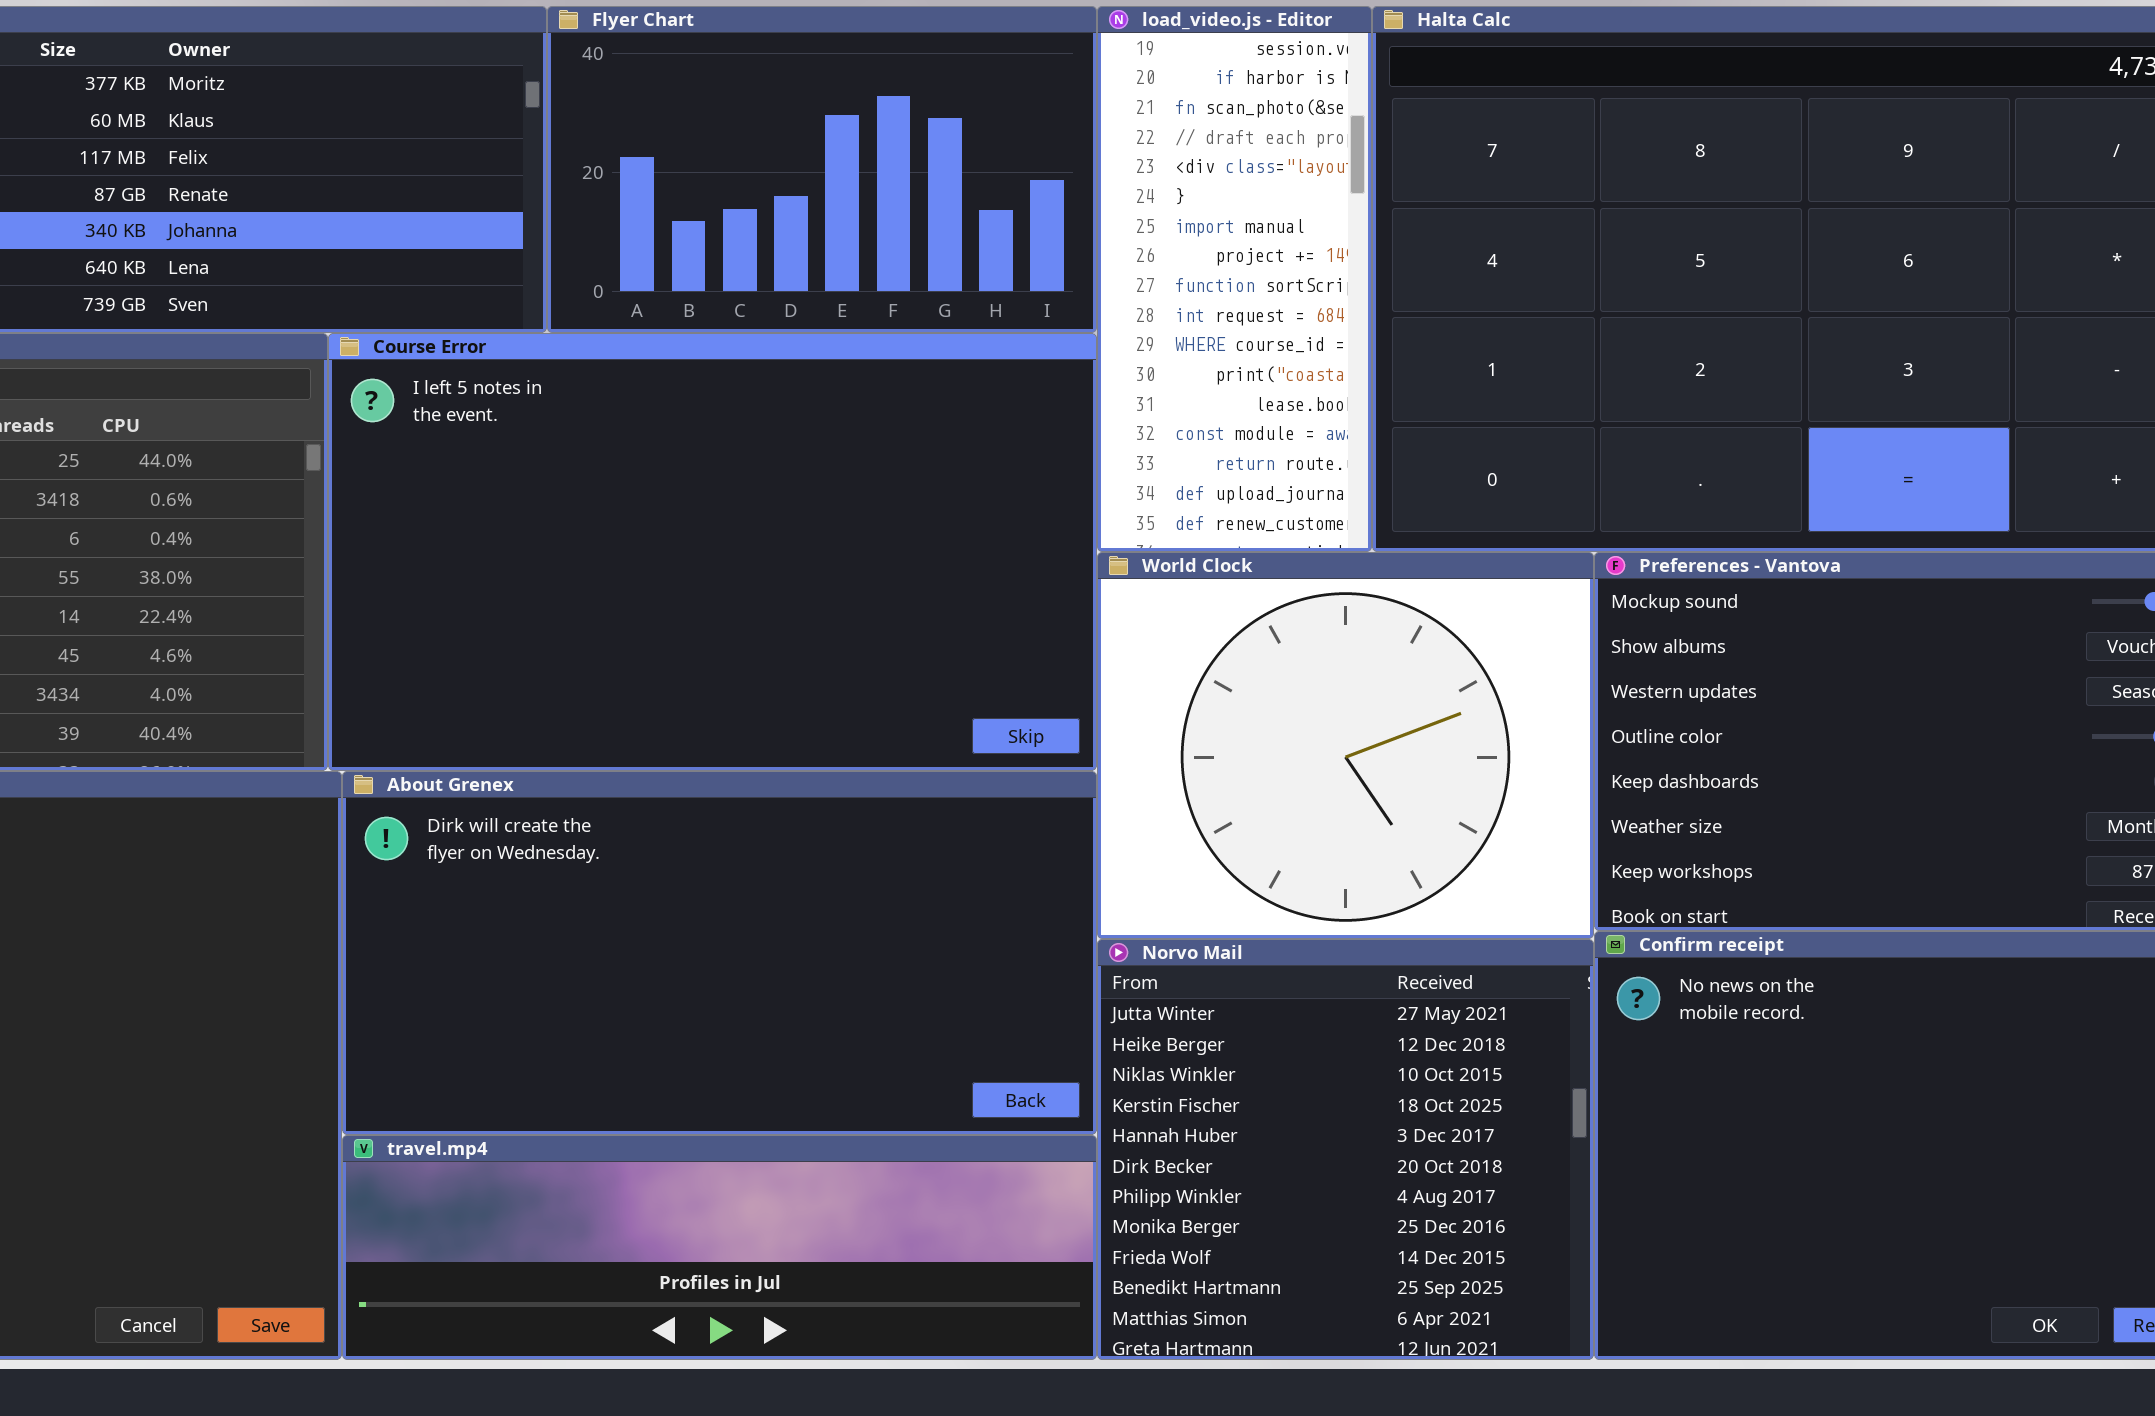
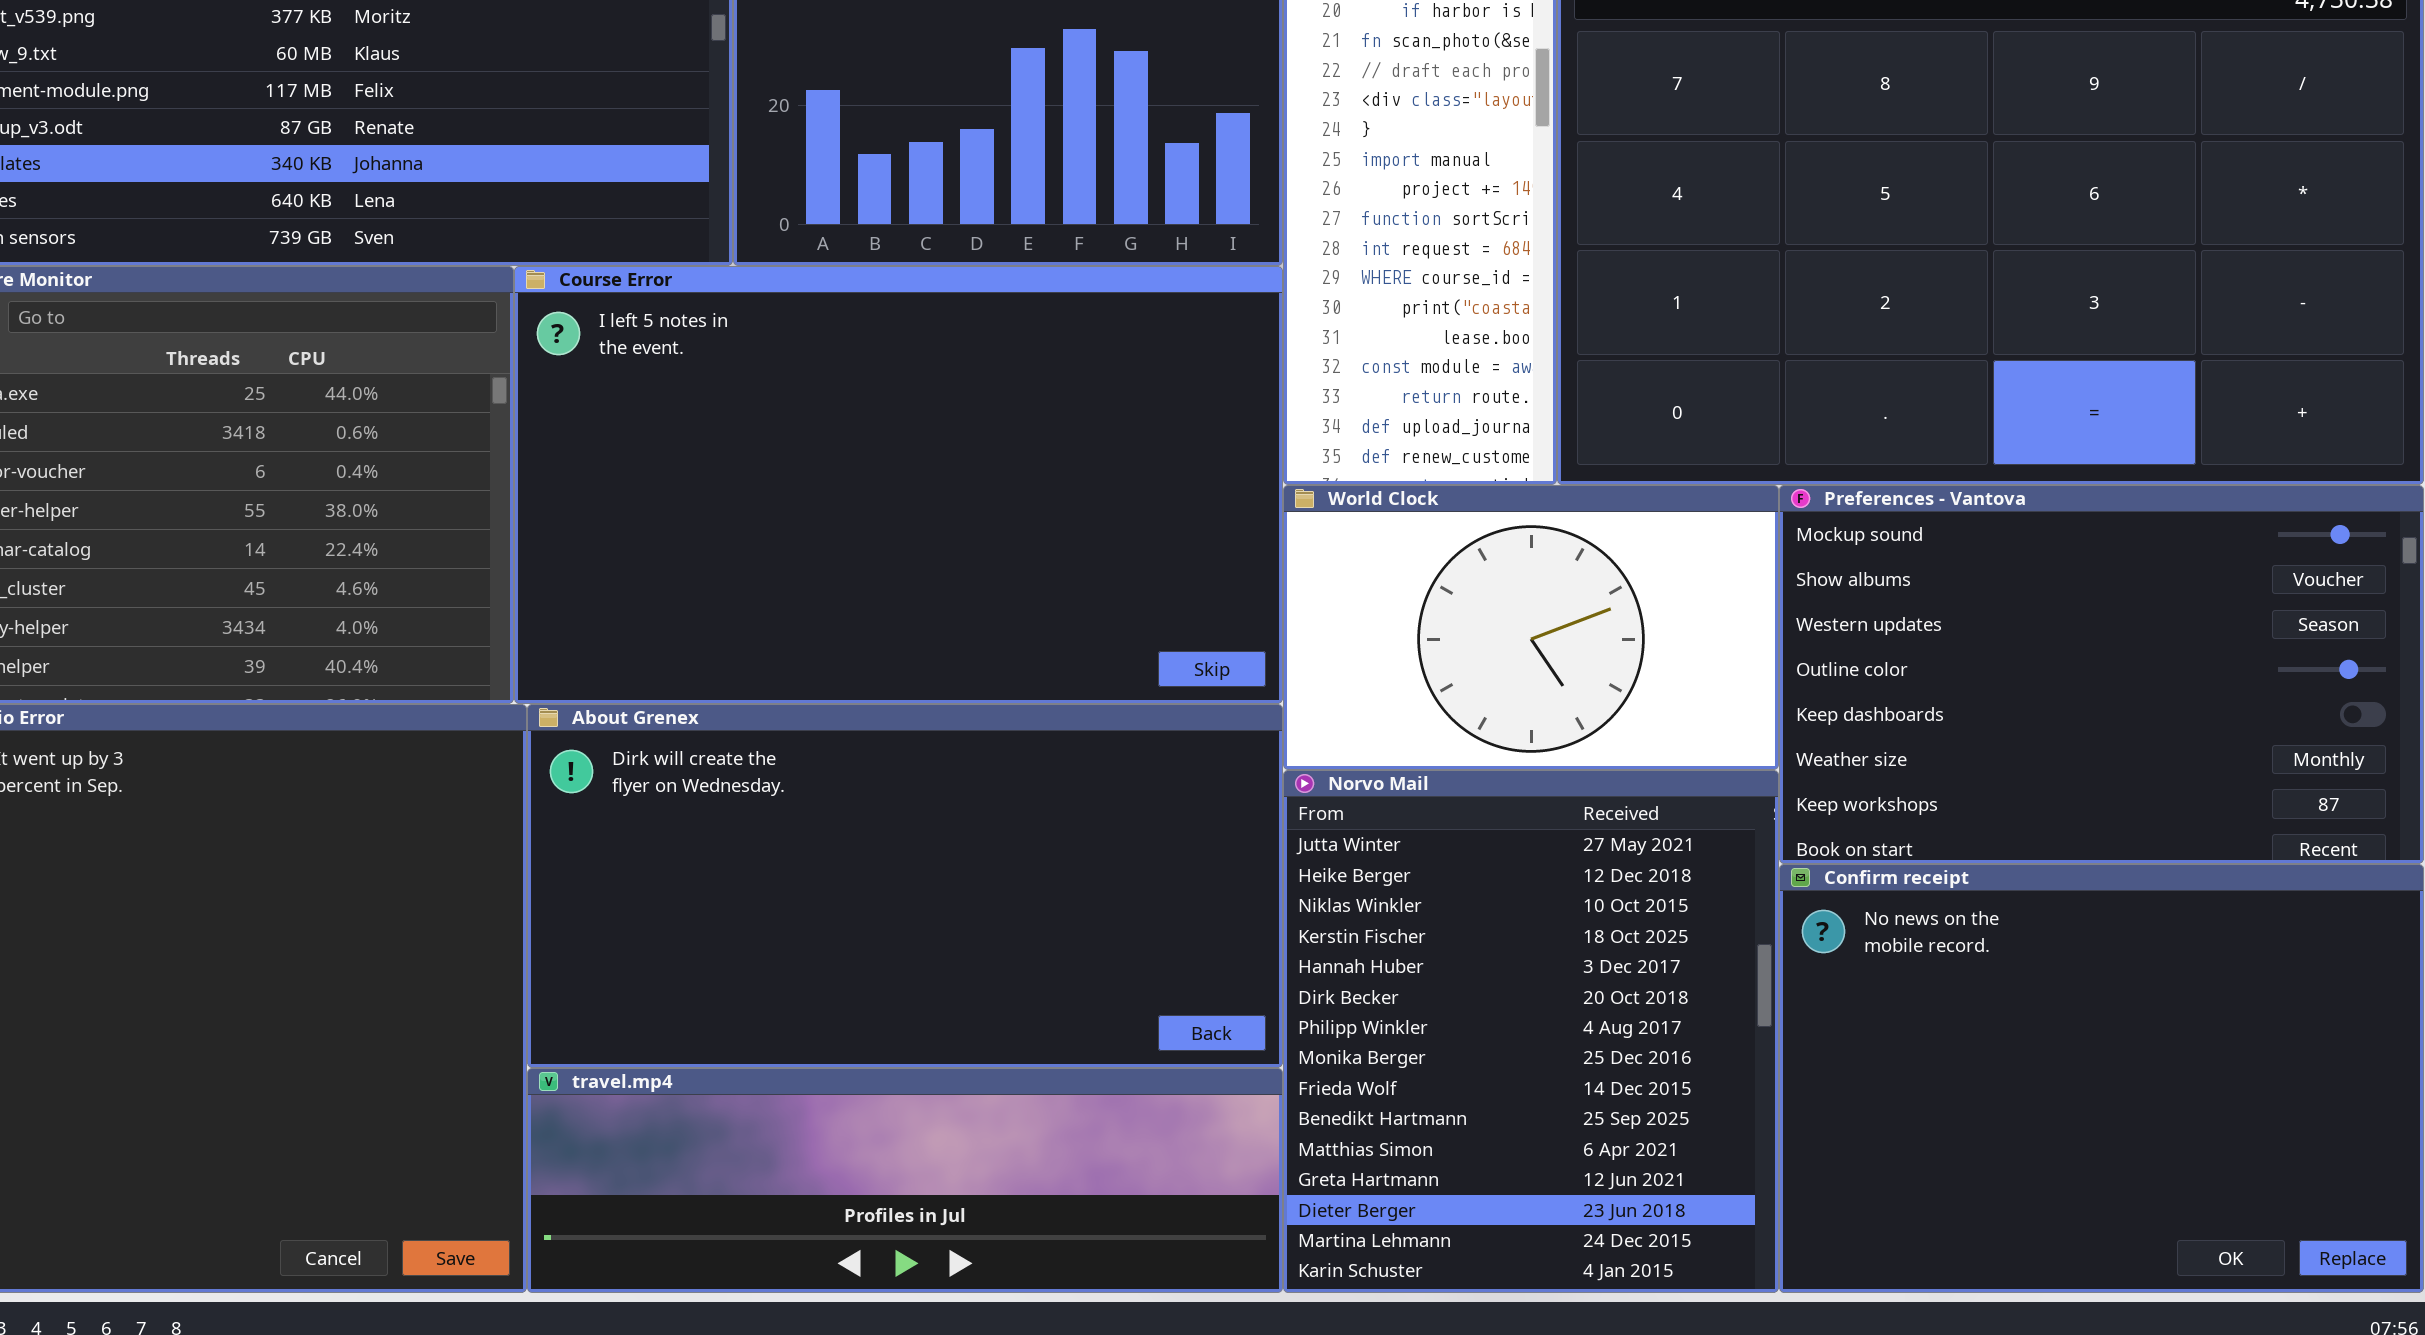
World Clock: [1097,552,1594,939] -> [1283,485,1779,770], resized
Norvo Mail: [1097,939,1594,1360] -> [1283,770,1779,1293], resized

